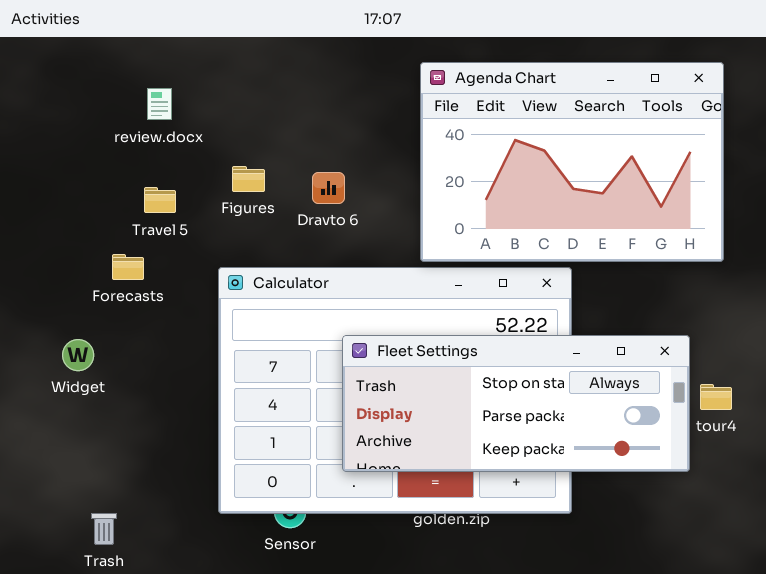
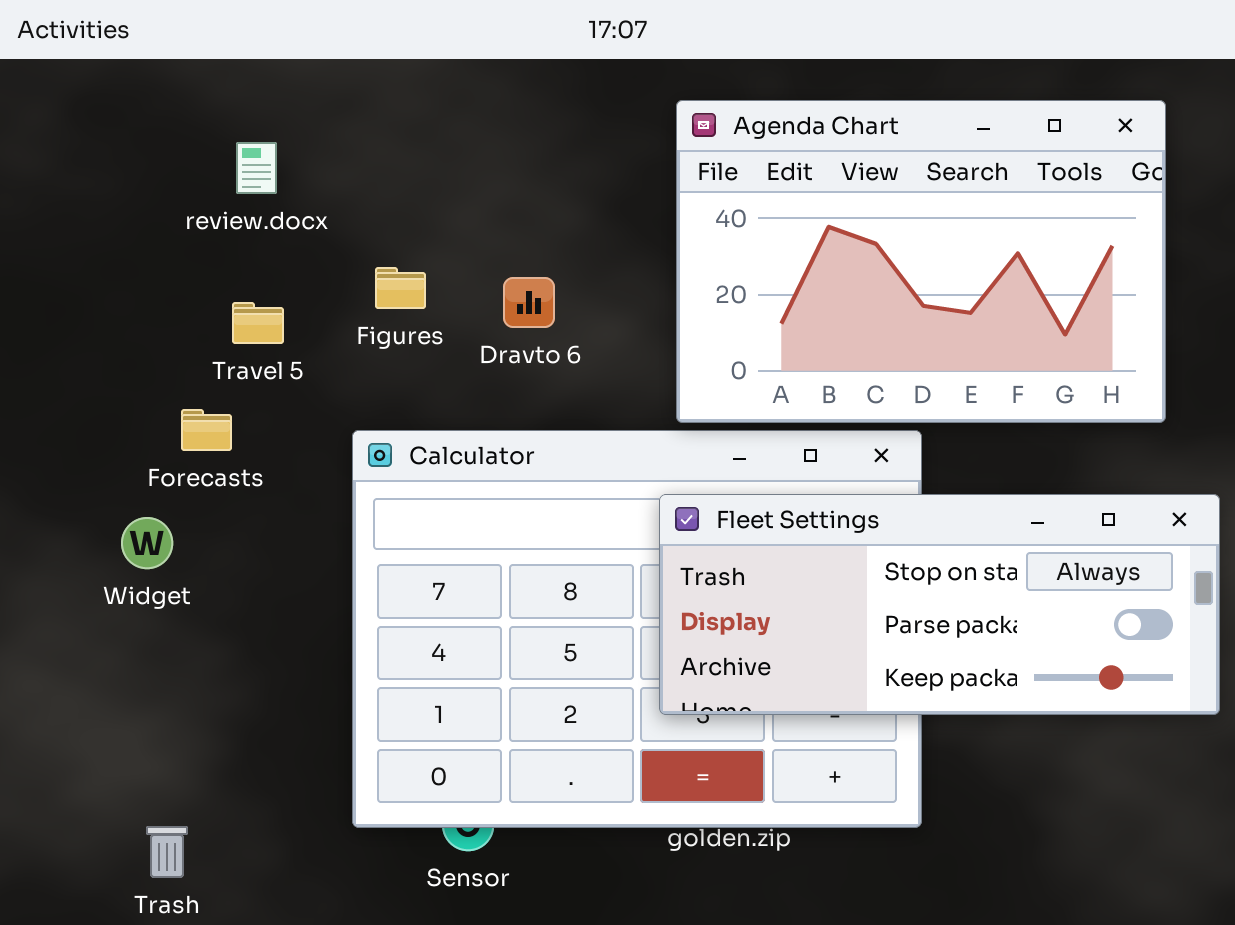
Fleet Settings: [342,335,690,472] -> [659,494,1220,715], moved
Widget: [62,339,94,371] -> [121,517,173,569], moved

